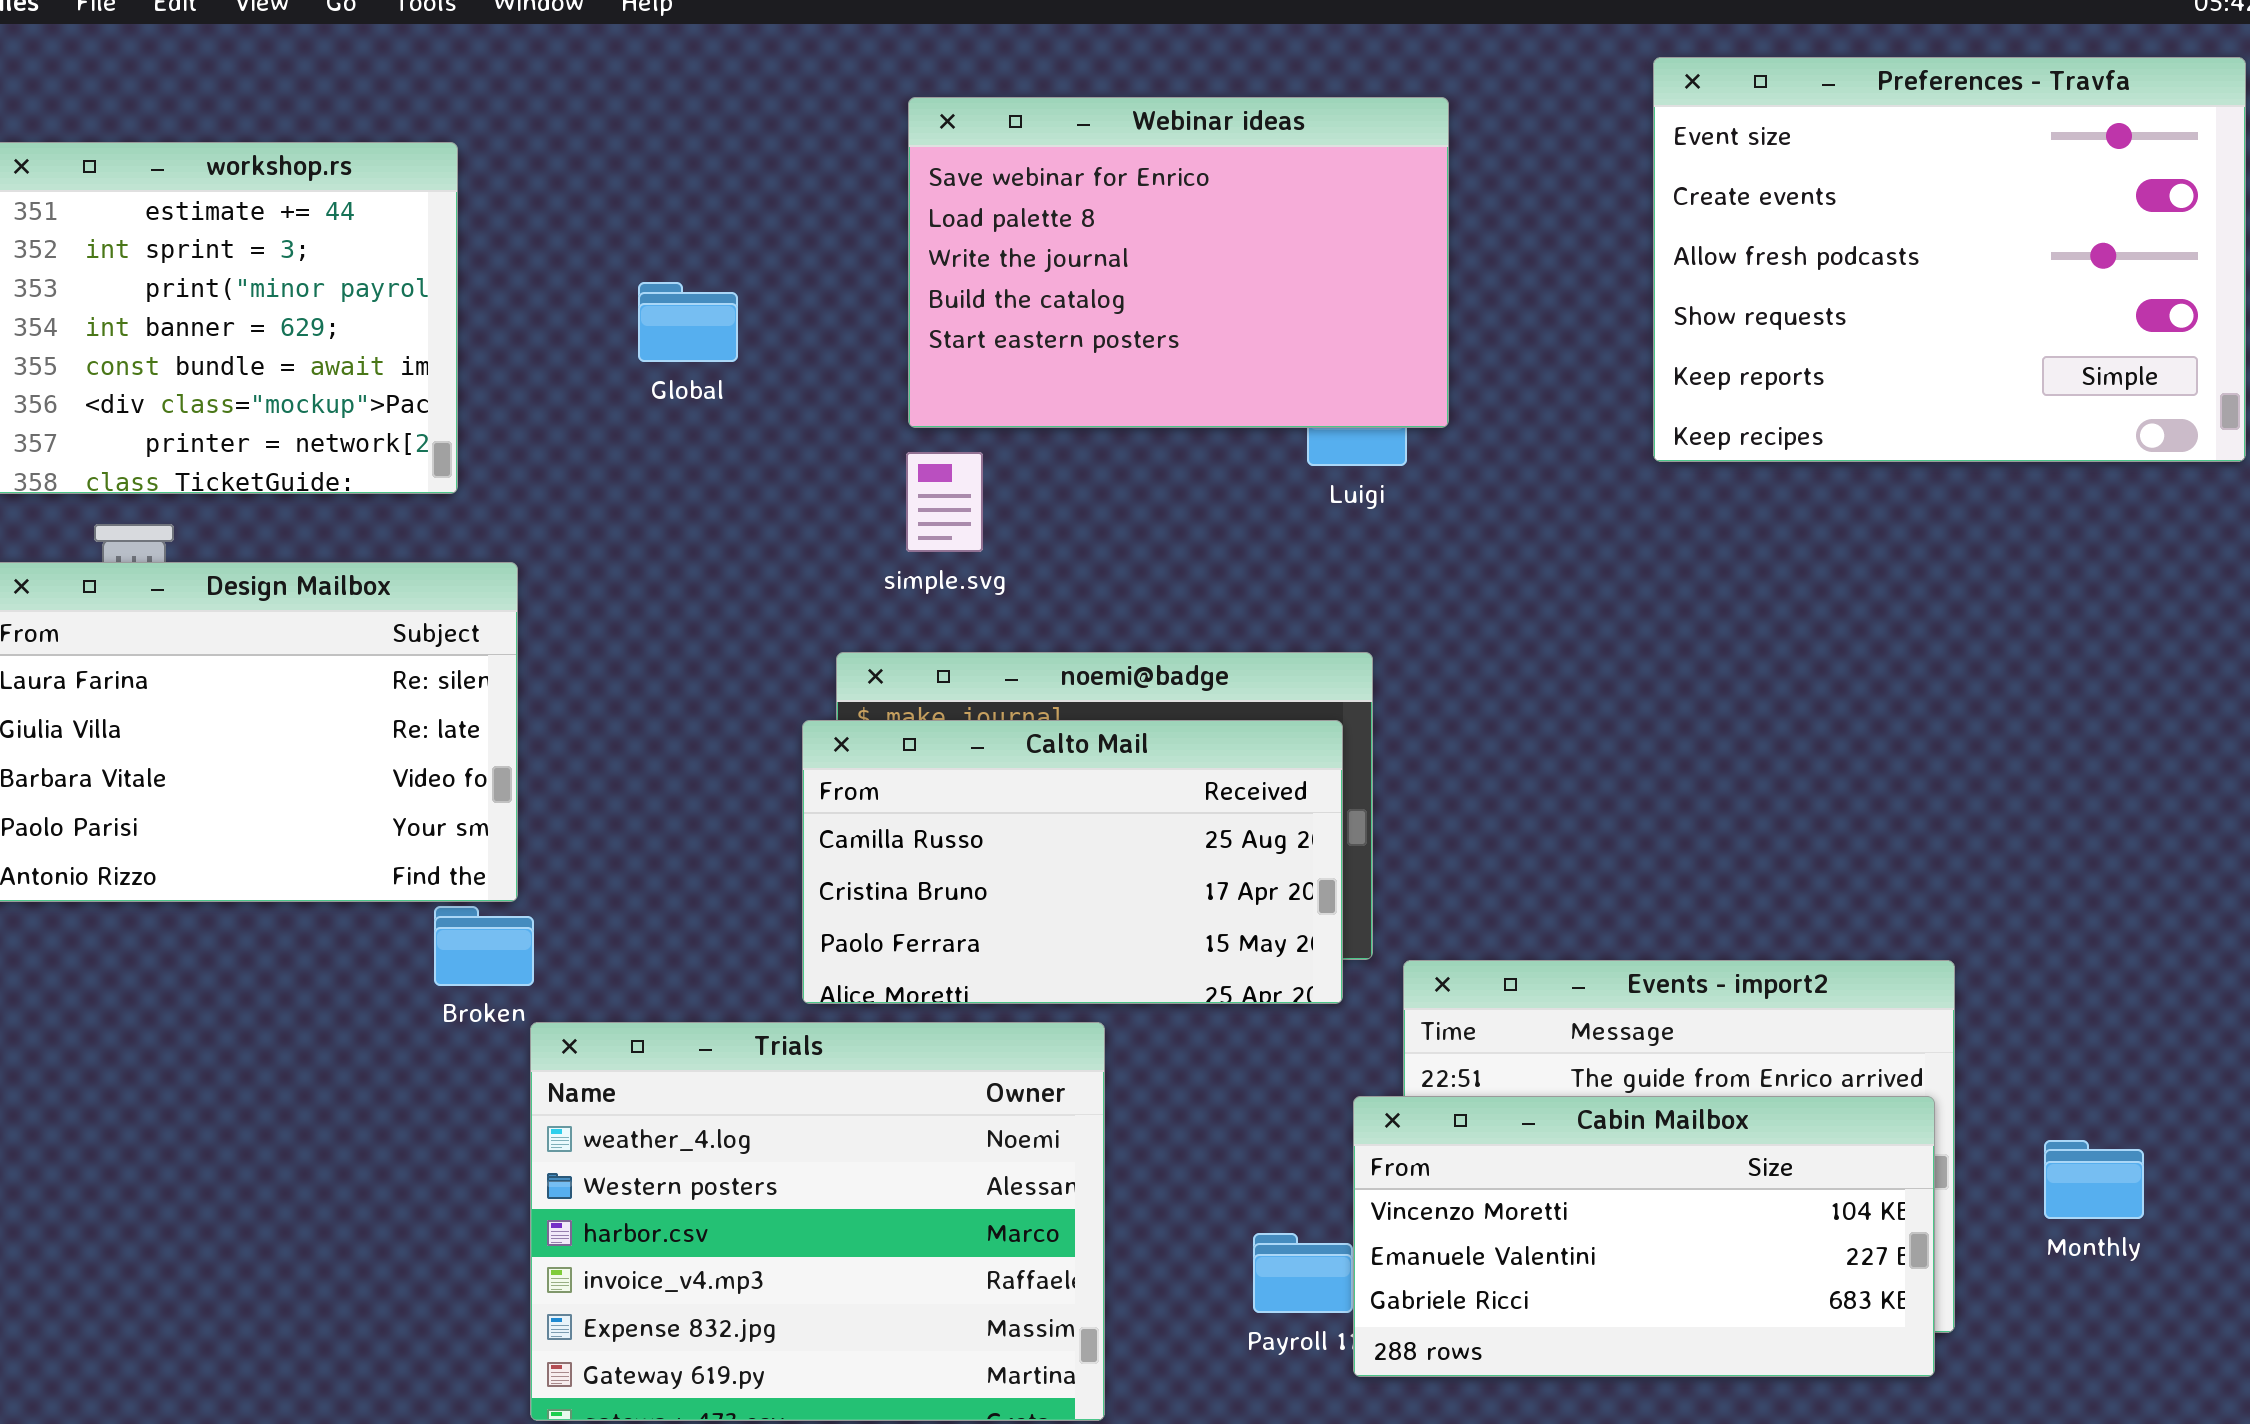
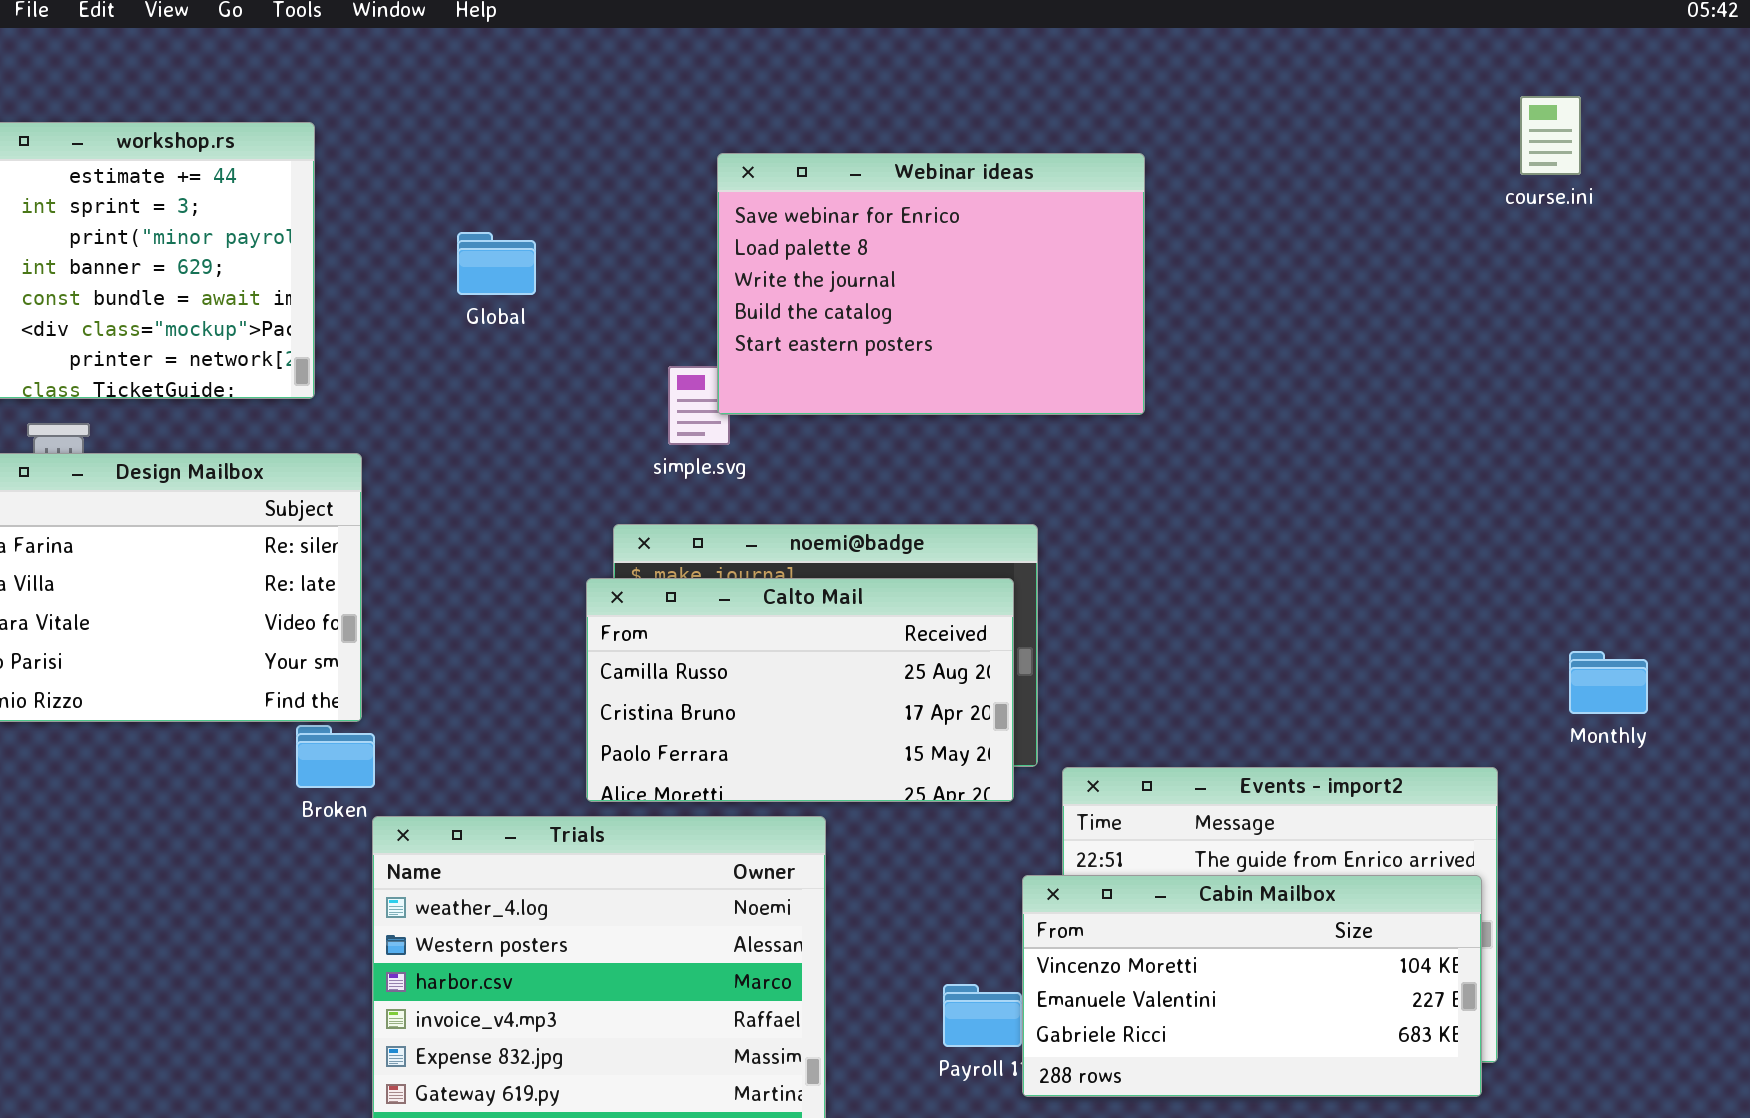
Preferences - Travfa: [1653,57,2246,462] -> none, closed
Webinar ideas: [908,97,1449,428] -> [717,153,1145,415], moved
Monthly: [2044,1140,2144,1219] -> [1569,651,1648,714], moved

